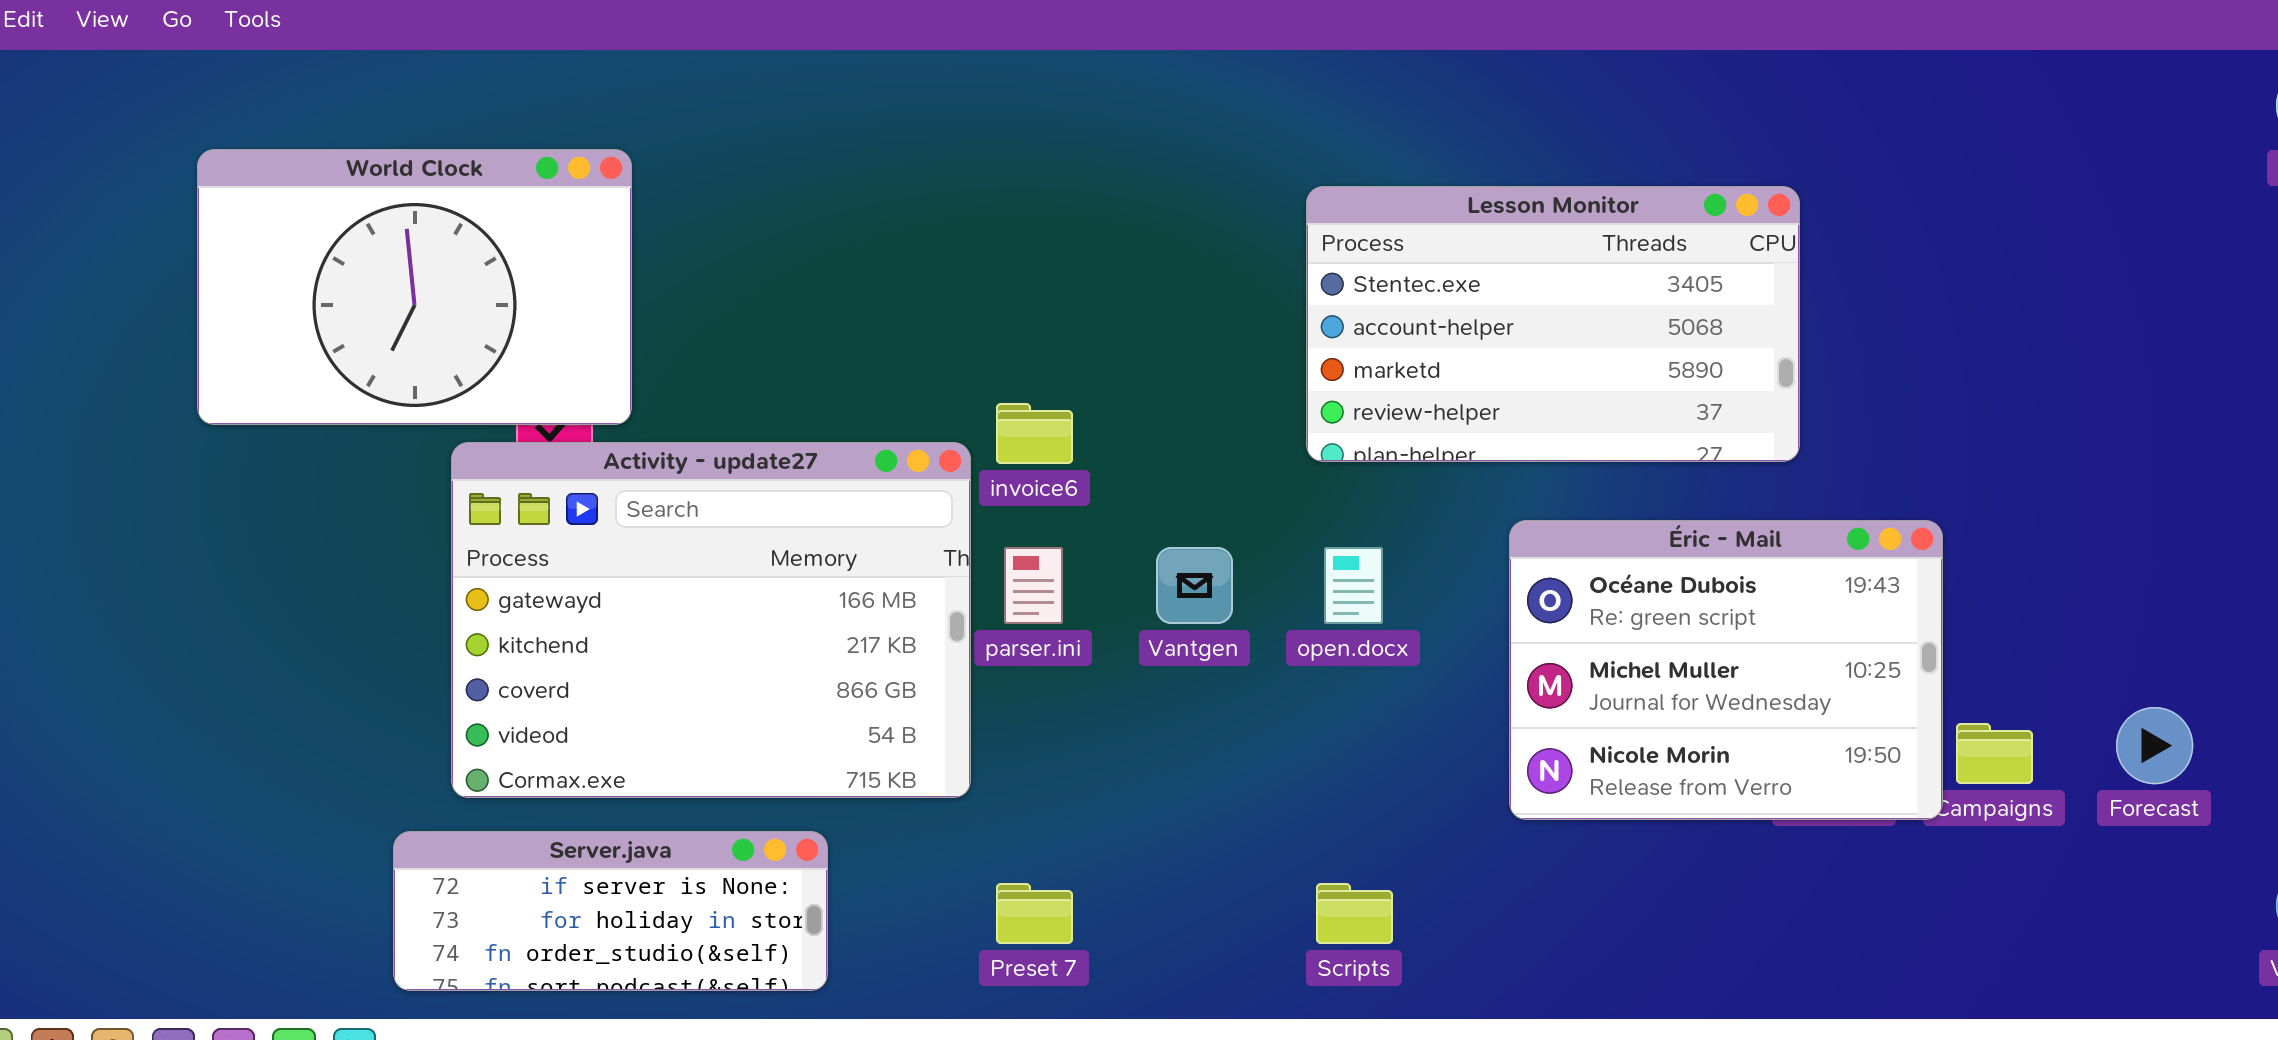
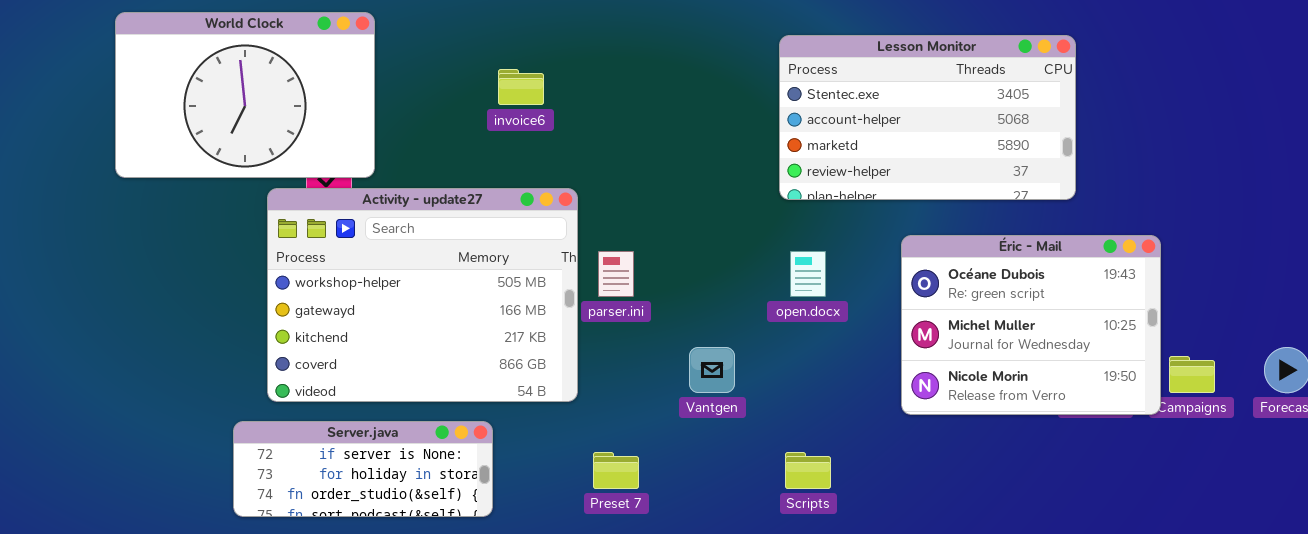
invoice6: [996,403,1073,464] -> [498,69,544,105], moved
Activity - update27: [451,442,971,798] -> [267,188,578,402], scrolled up 1 row
Vantgen: [1156,547,1233,624] -> [689,347,735,393], moved

